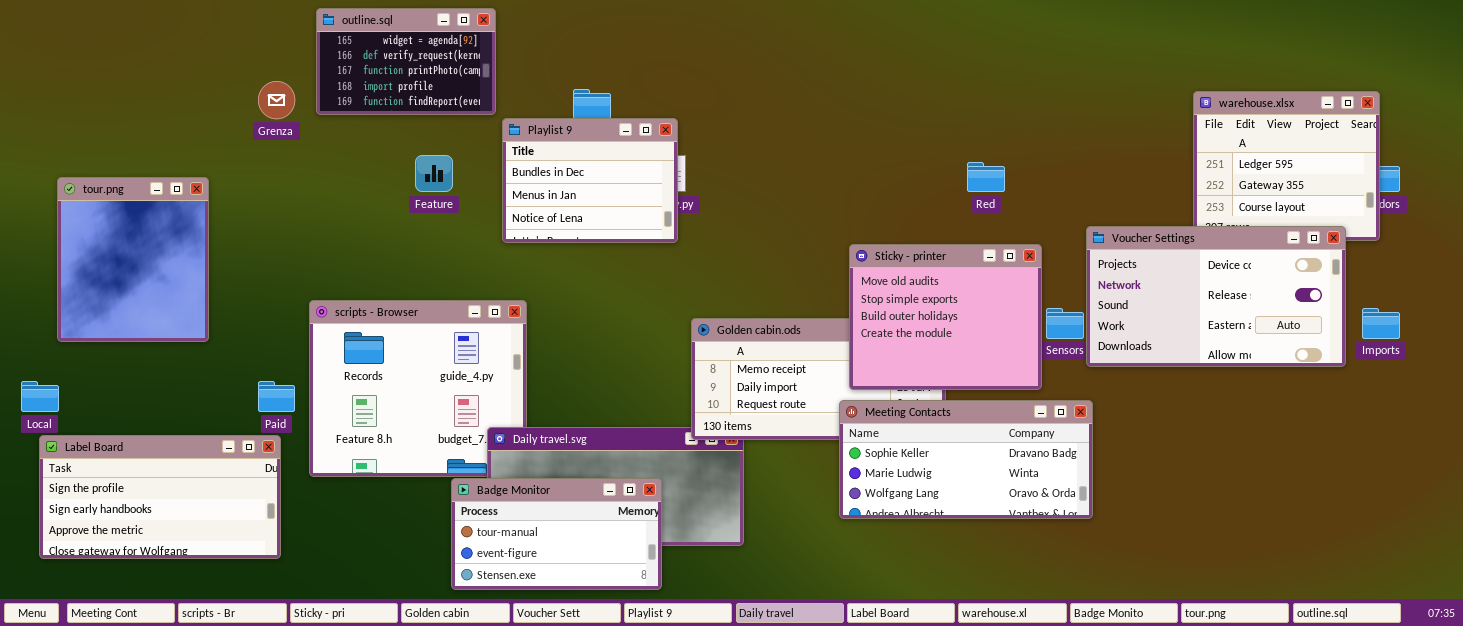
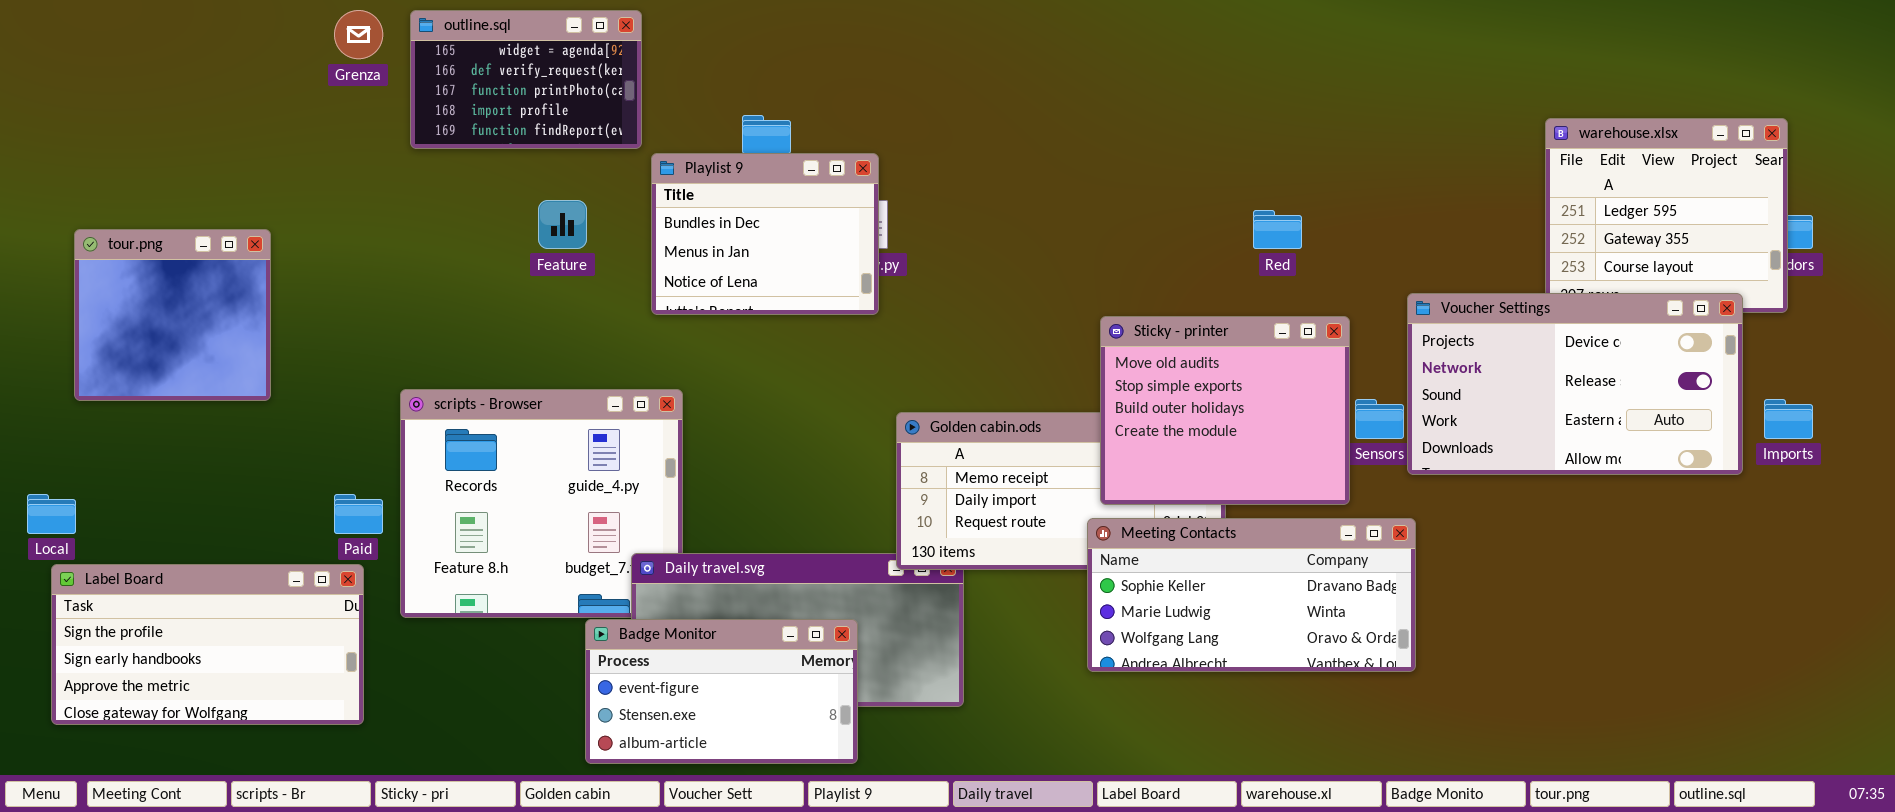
Grenza: [258,81,295,119] -> [334,10,383,59], moved
tour.png: [57,177,209,342] -> [74,229,271,401], resized
Badge Monitor: [451,478,662,590] -> [585,619,858,764], scrolled down 1 row

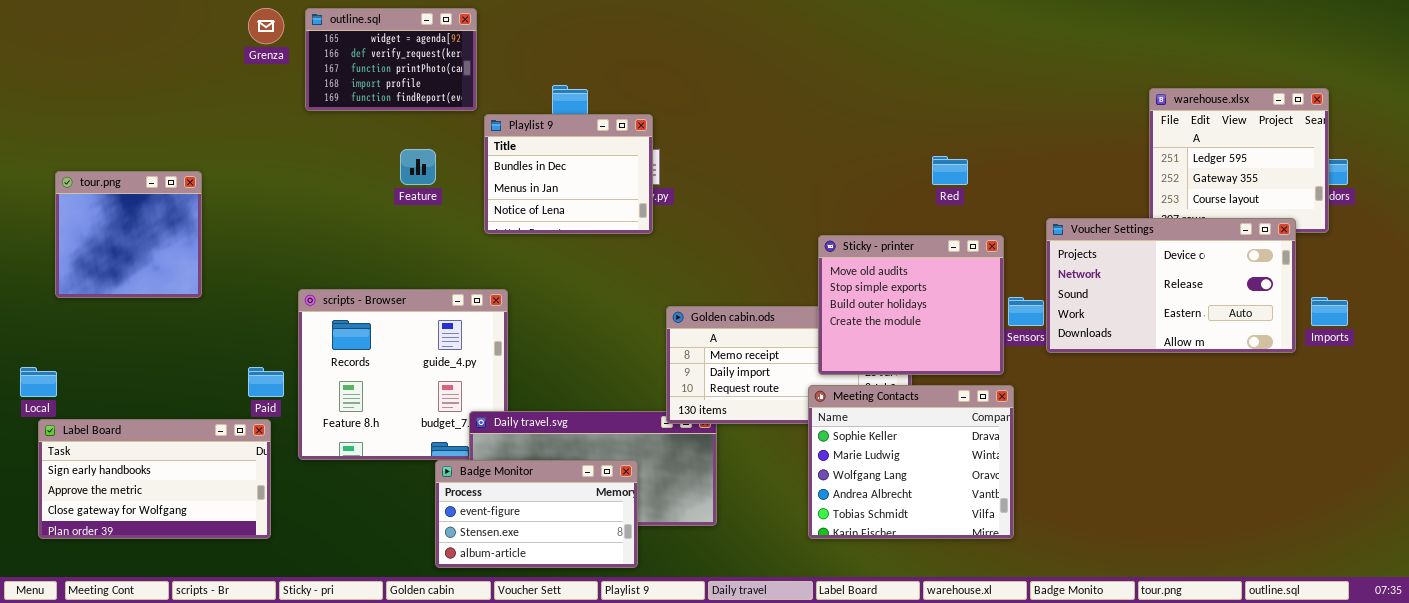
Meeting Contacts: [1087,518,1416,672] -> [808,385,1014,539], resized
Label Board: [51,564,364,725] -> [38,419,271,539], scrolled down 1 row

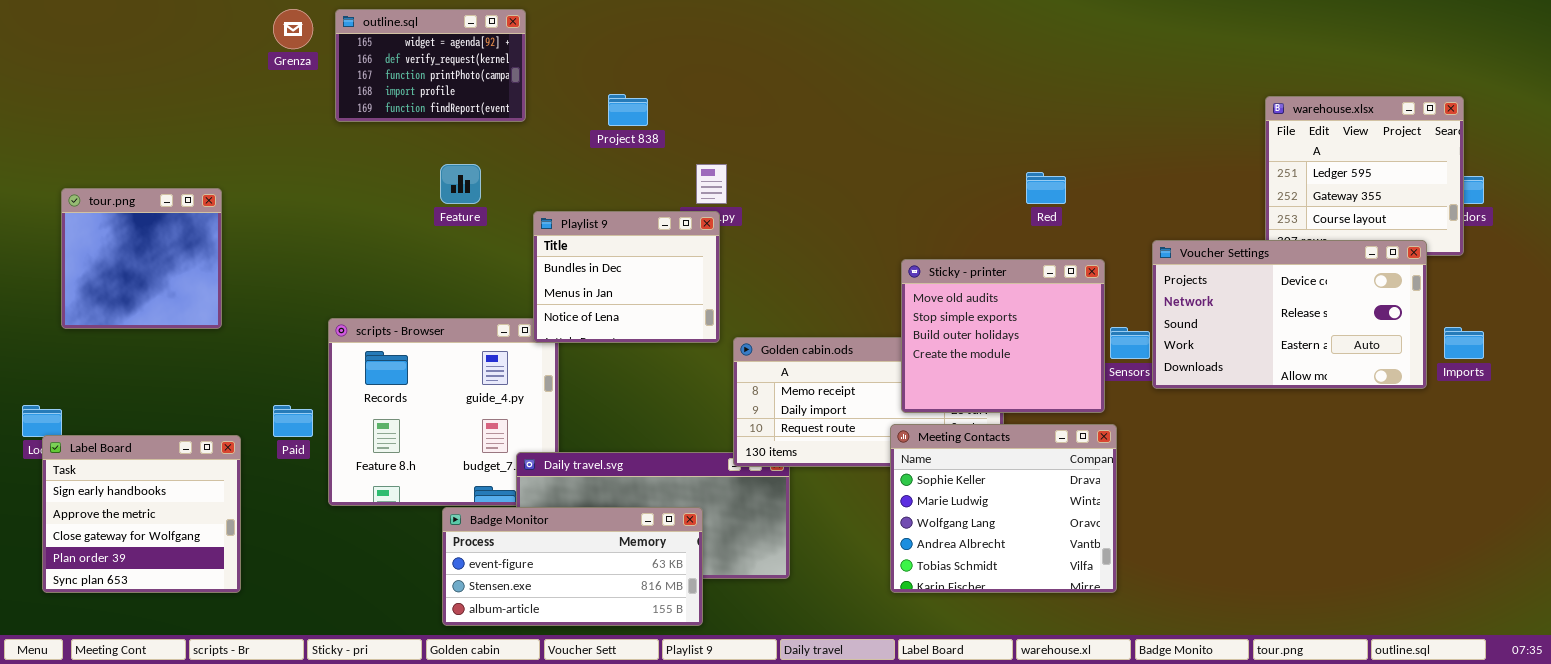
Playlist 9: [484,114,653,234] -> [533,211,720,343], moved
Label Board: [38,419,271,539] -> [42,435,241,593], resized
Badge Monitor: [435,460,638,568] -> [442,507,703,626], resized

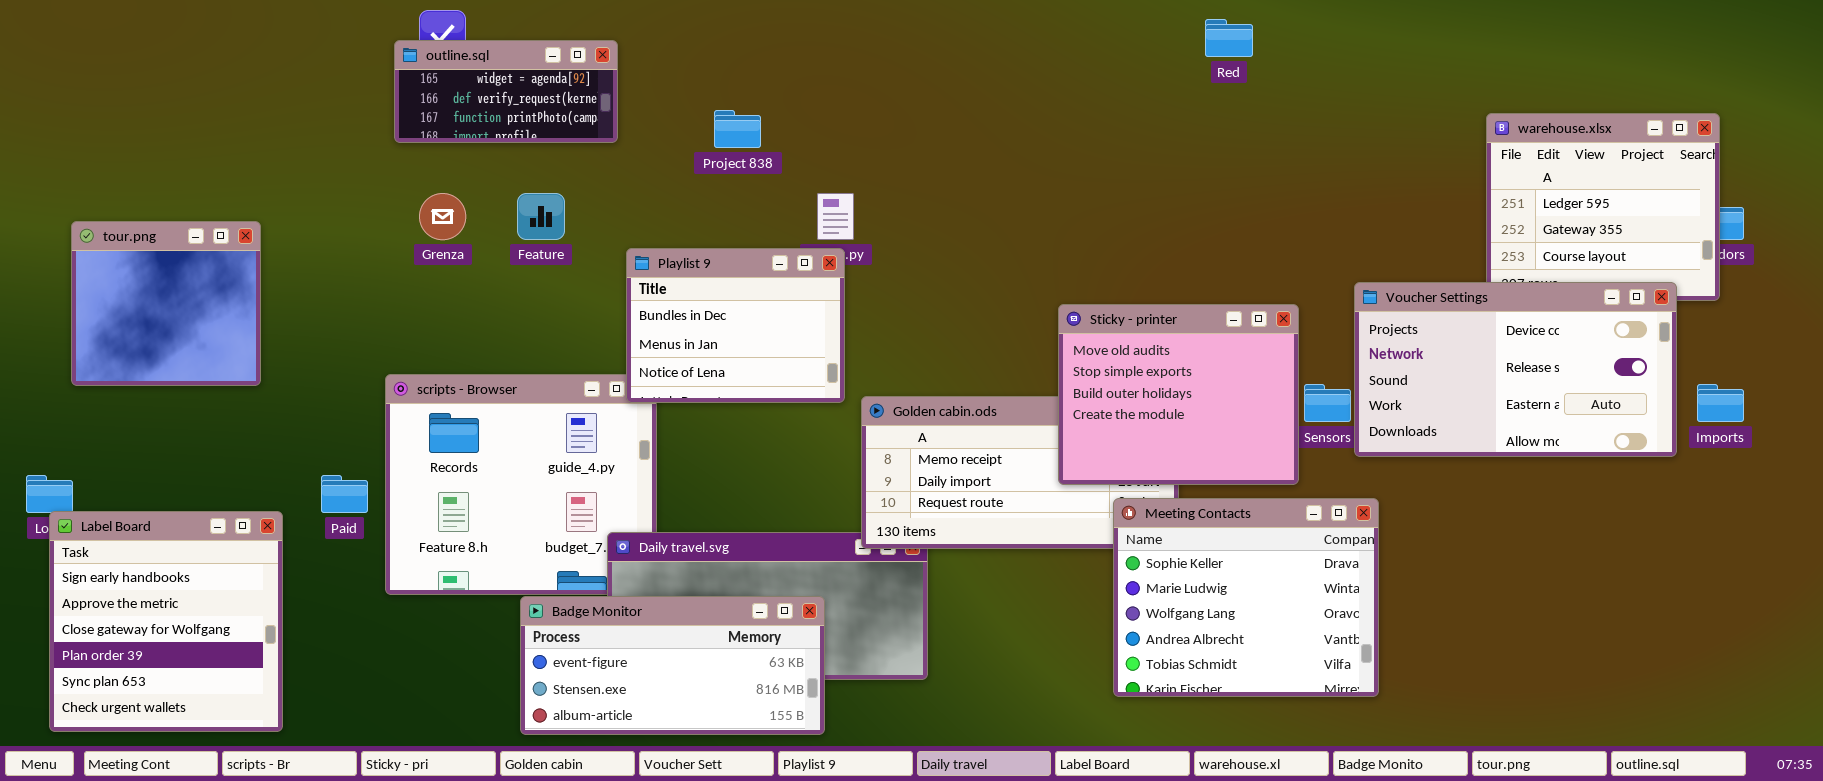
Grenza: [273,9,313,49] -> [419,193,466,240], moved
outline.sql: [335,9,526,122] -> [394,40,618,143], resized
Red: [1026,172,1066,204] -> [1205,19,1253,57], moved
Meeting Contacts: [890,424,1117,593] -> [1113,498,1379,697], moved
Label Board: [42,435,241,593] -> [49,511,283,732], resized

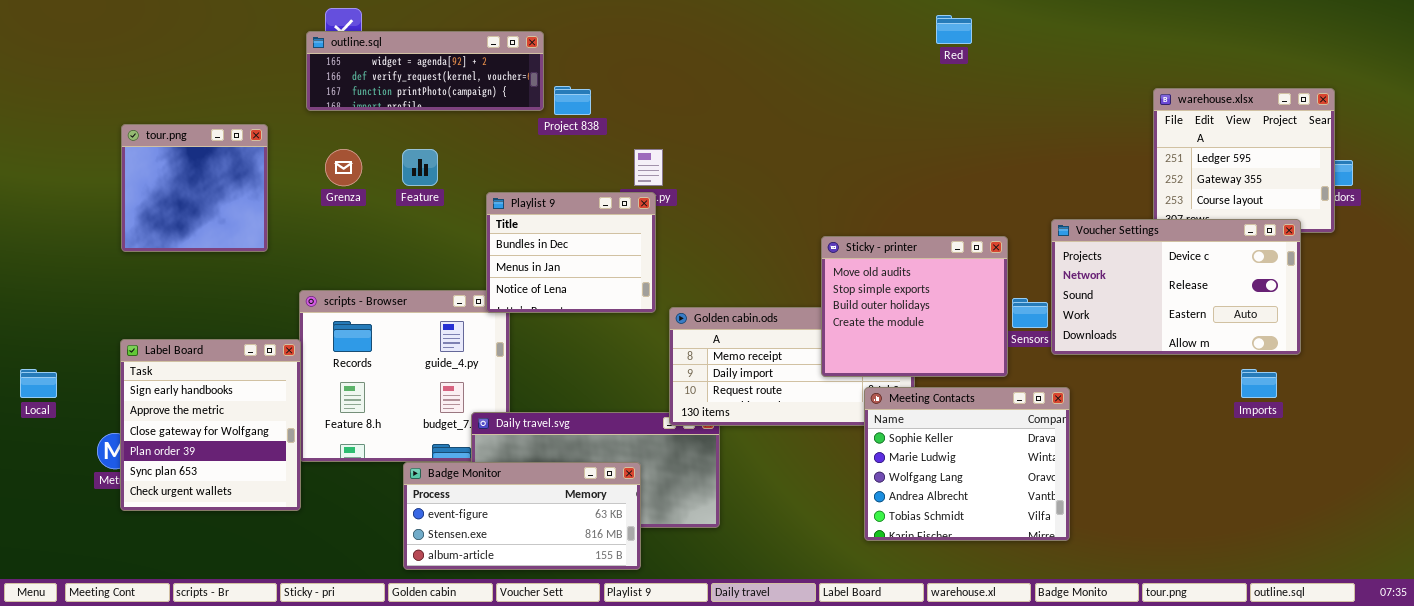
outline.sql: [394,40,618,143] -> [306,31,544,111], resized
tour.png: [71,221,261,386] -> [121,124,268,252], moved
Imports: [1697,384,1744,422] -> [1241,369,1277,398], moved
Label Board: [49,511,283,732] -> [120,339,301,511], moved

